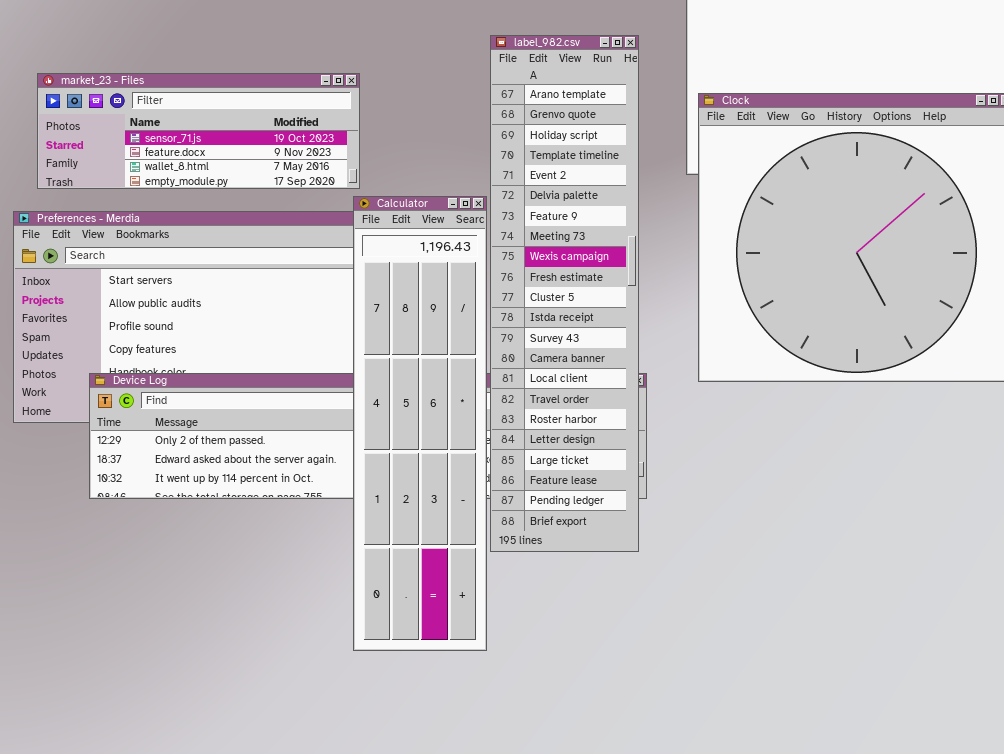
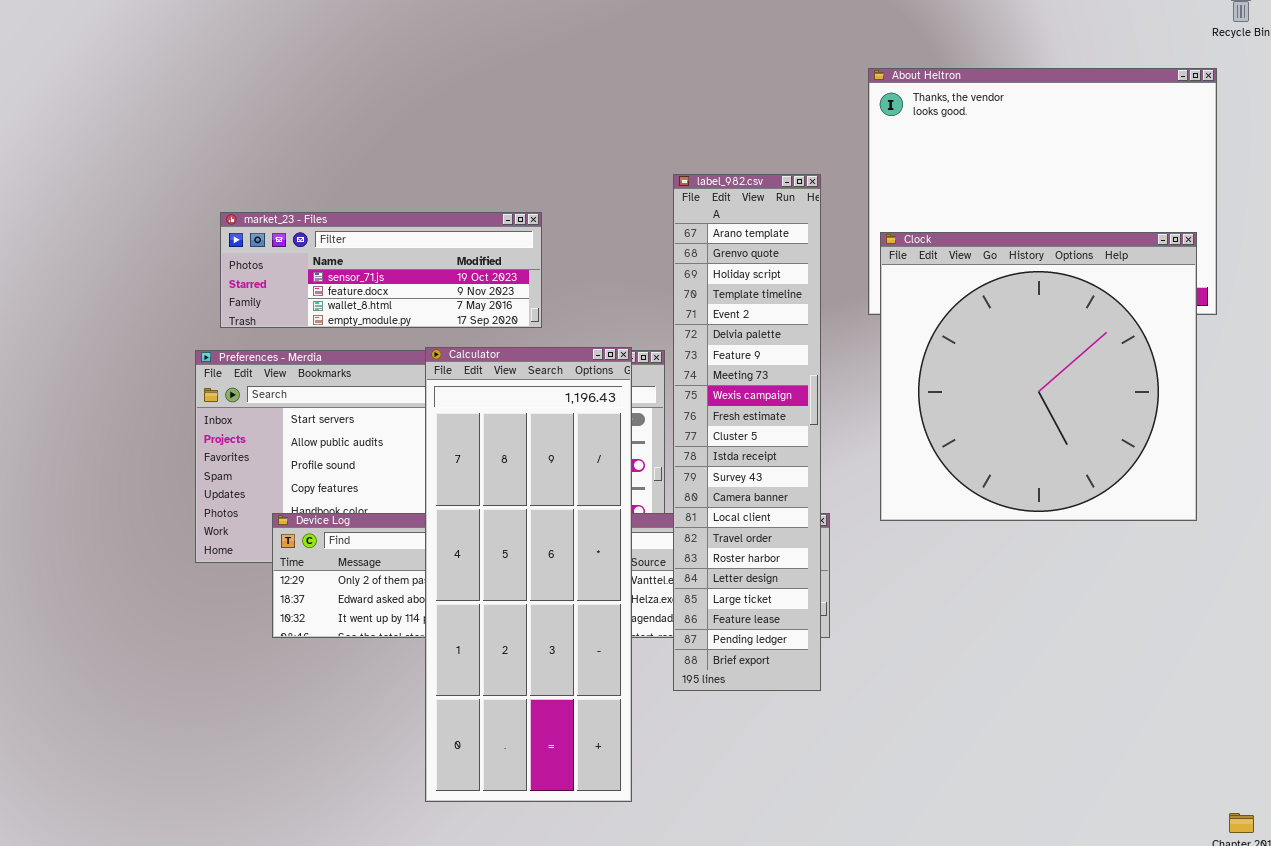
Calculator: [353,196,487,651] -> [425,347,632,802], moved, resized

